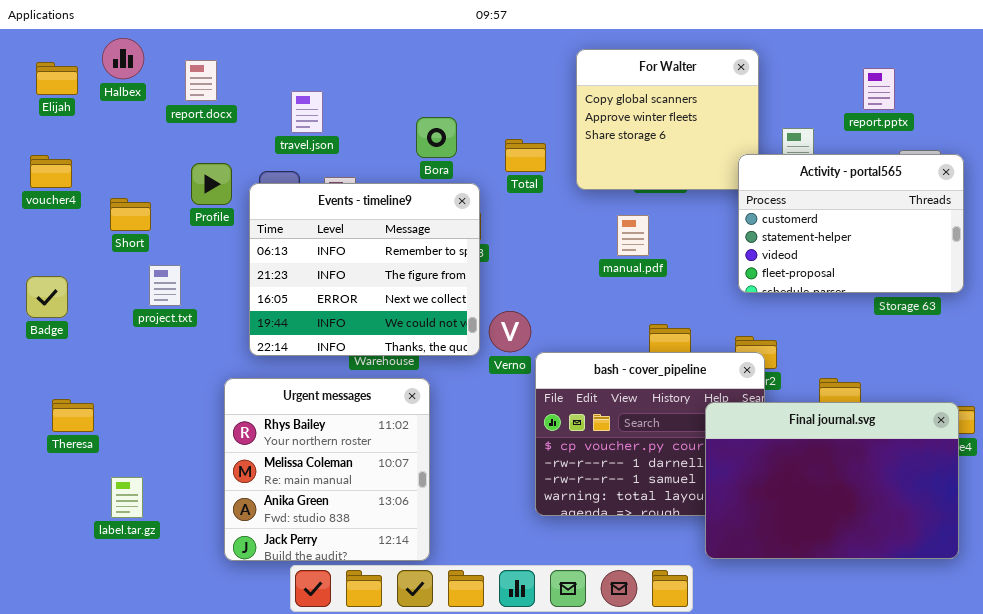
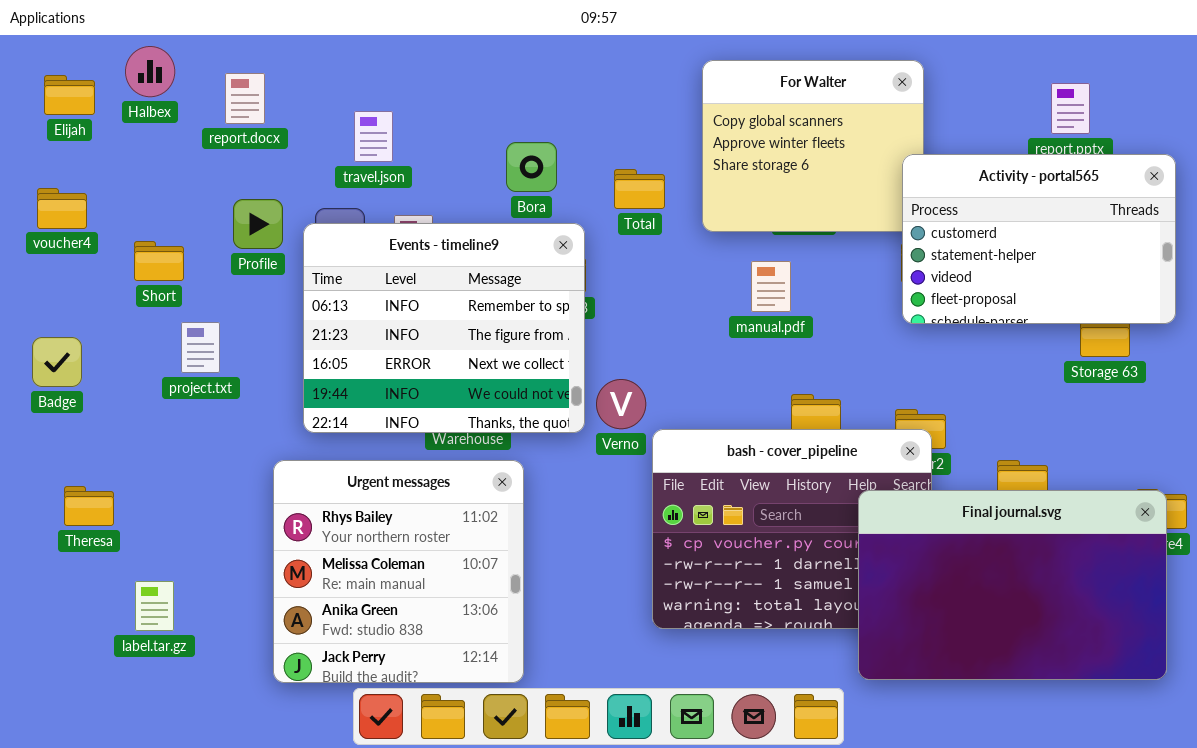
Activity - portal565: [738,154,964,293] -> [902,154,1176,324], moved

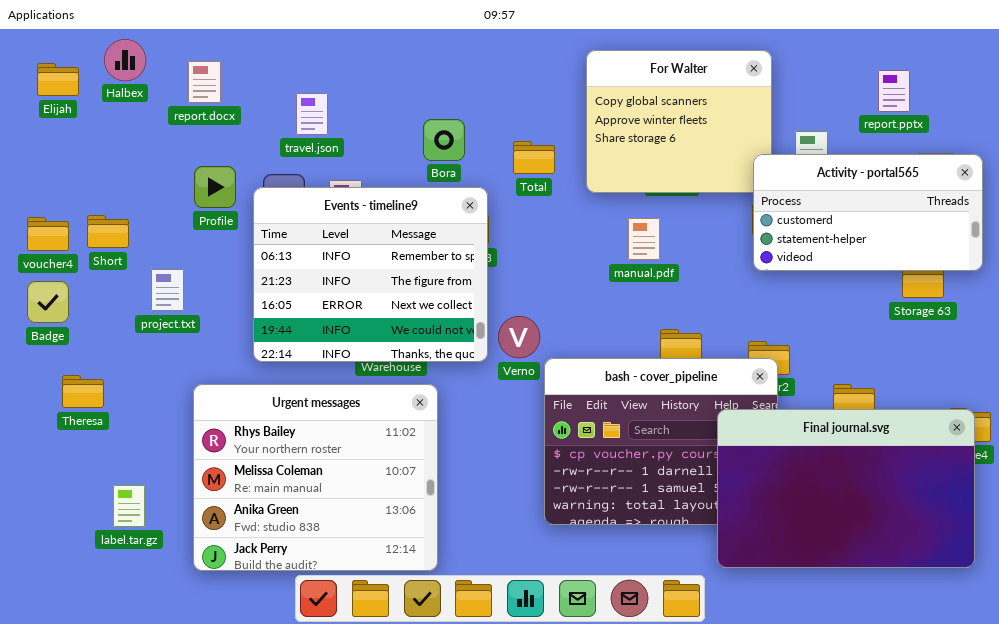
Activity - portal565: [902,154,1176,324] -> [753,154,983,271], resized
voucher4: [37,188,87,229] -> [27,217,69,251], moved
Short: [134,241,184,281] -> [87,215,129,248], moved
Urgent messages: [273,460,524,683] -> [193,384,438,571], resized
Theresa: [64,486,114,526] -> [62,375,104,408], moved

